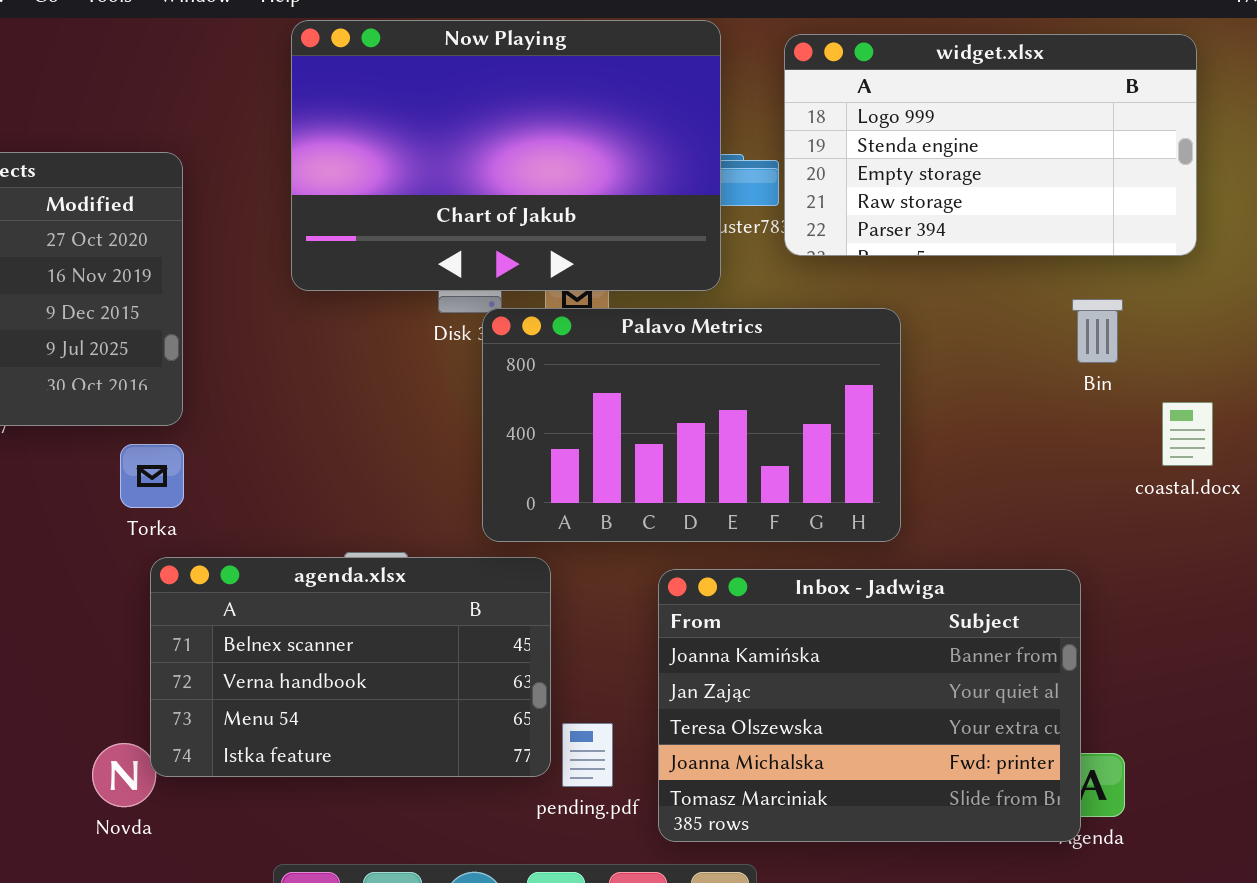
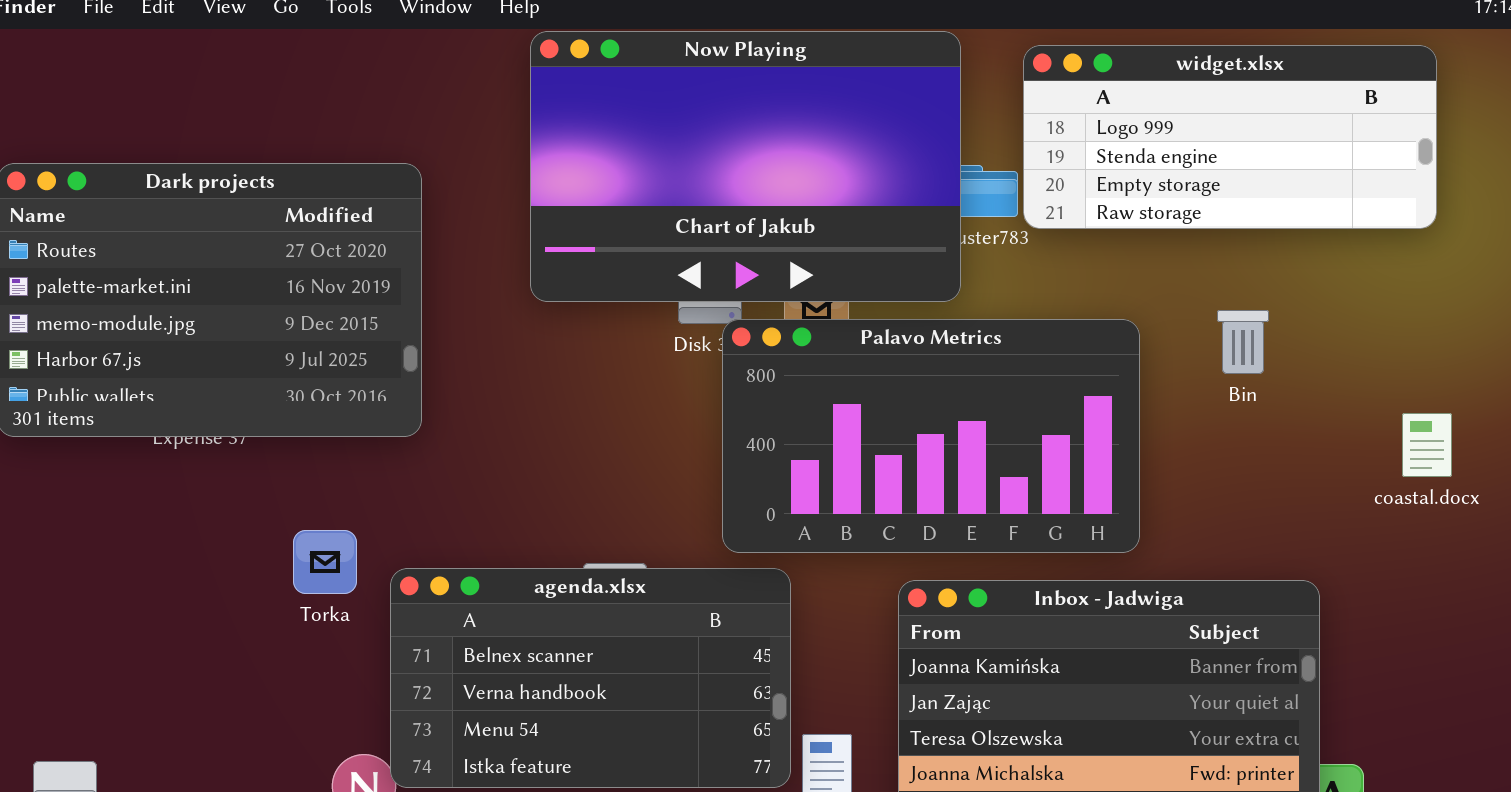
widget.xlsx: [784,34,1197,256] -> [1023,45,1437,229], resized
Bin: [1072,299,1123,363] -> [1217,310,1269,374], moved
Torka: [120,444,184,508] -> [293,530,357,594], moved

